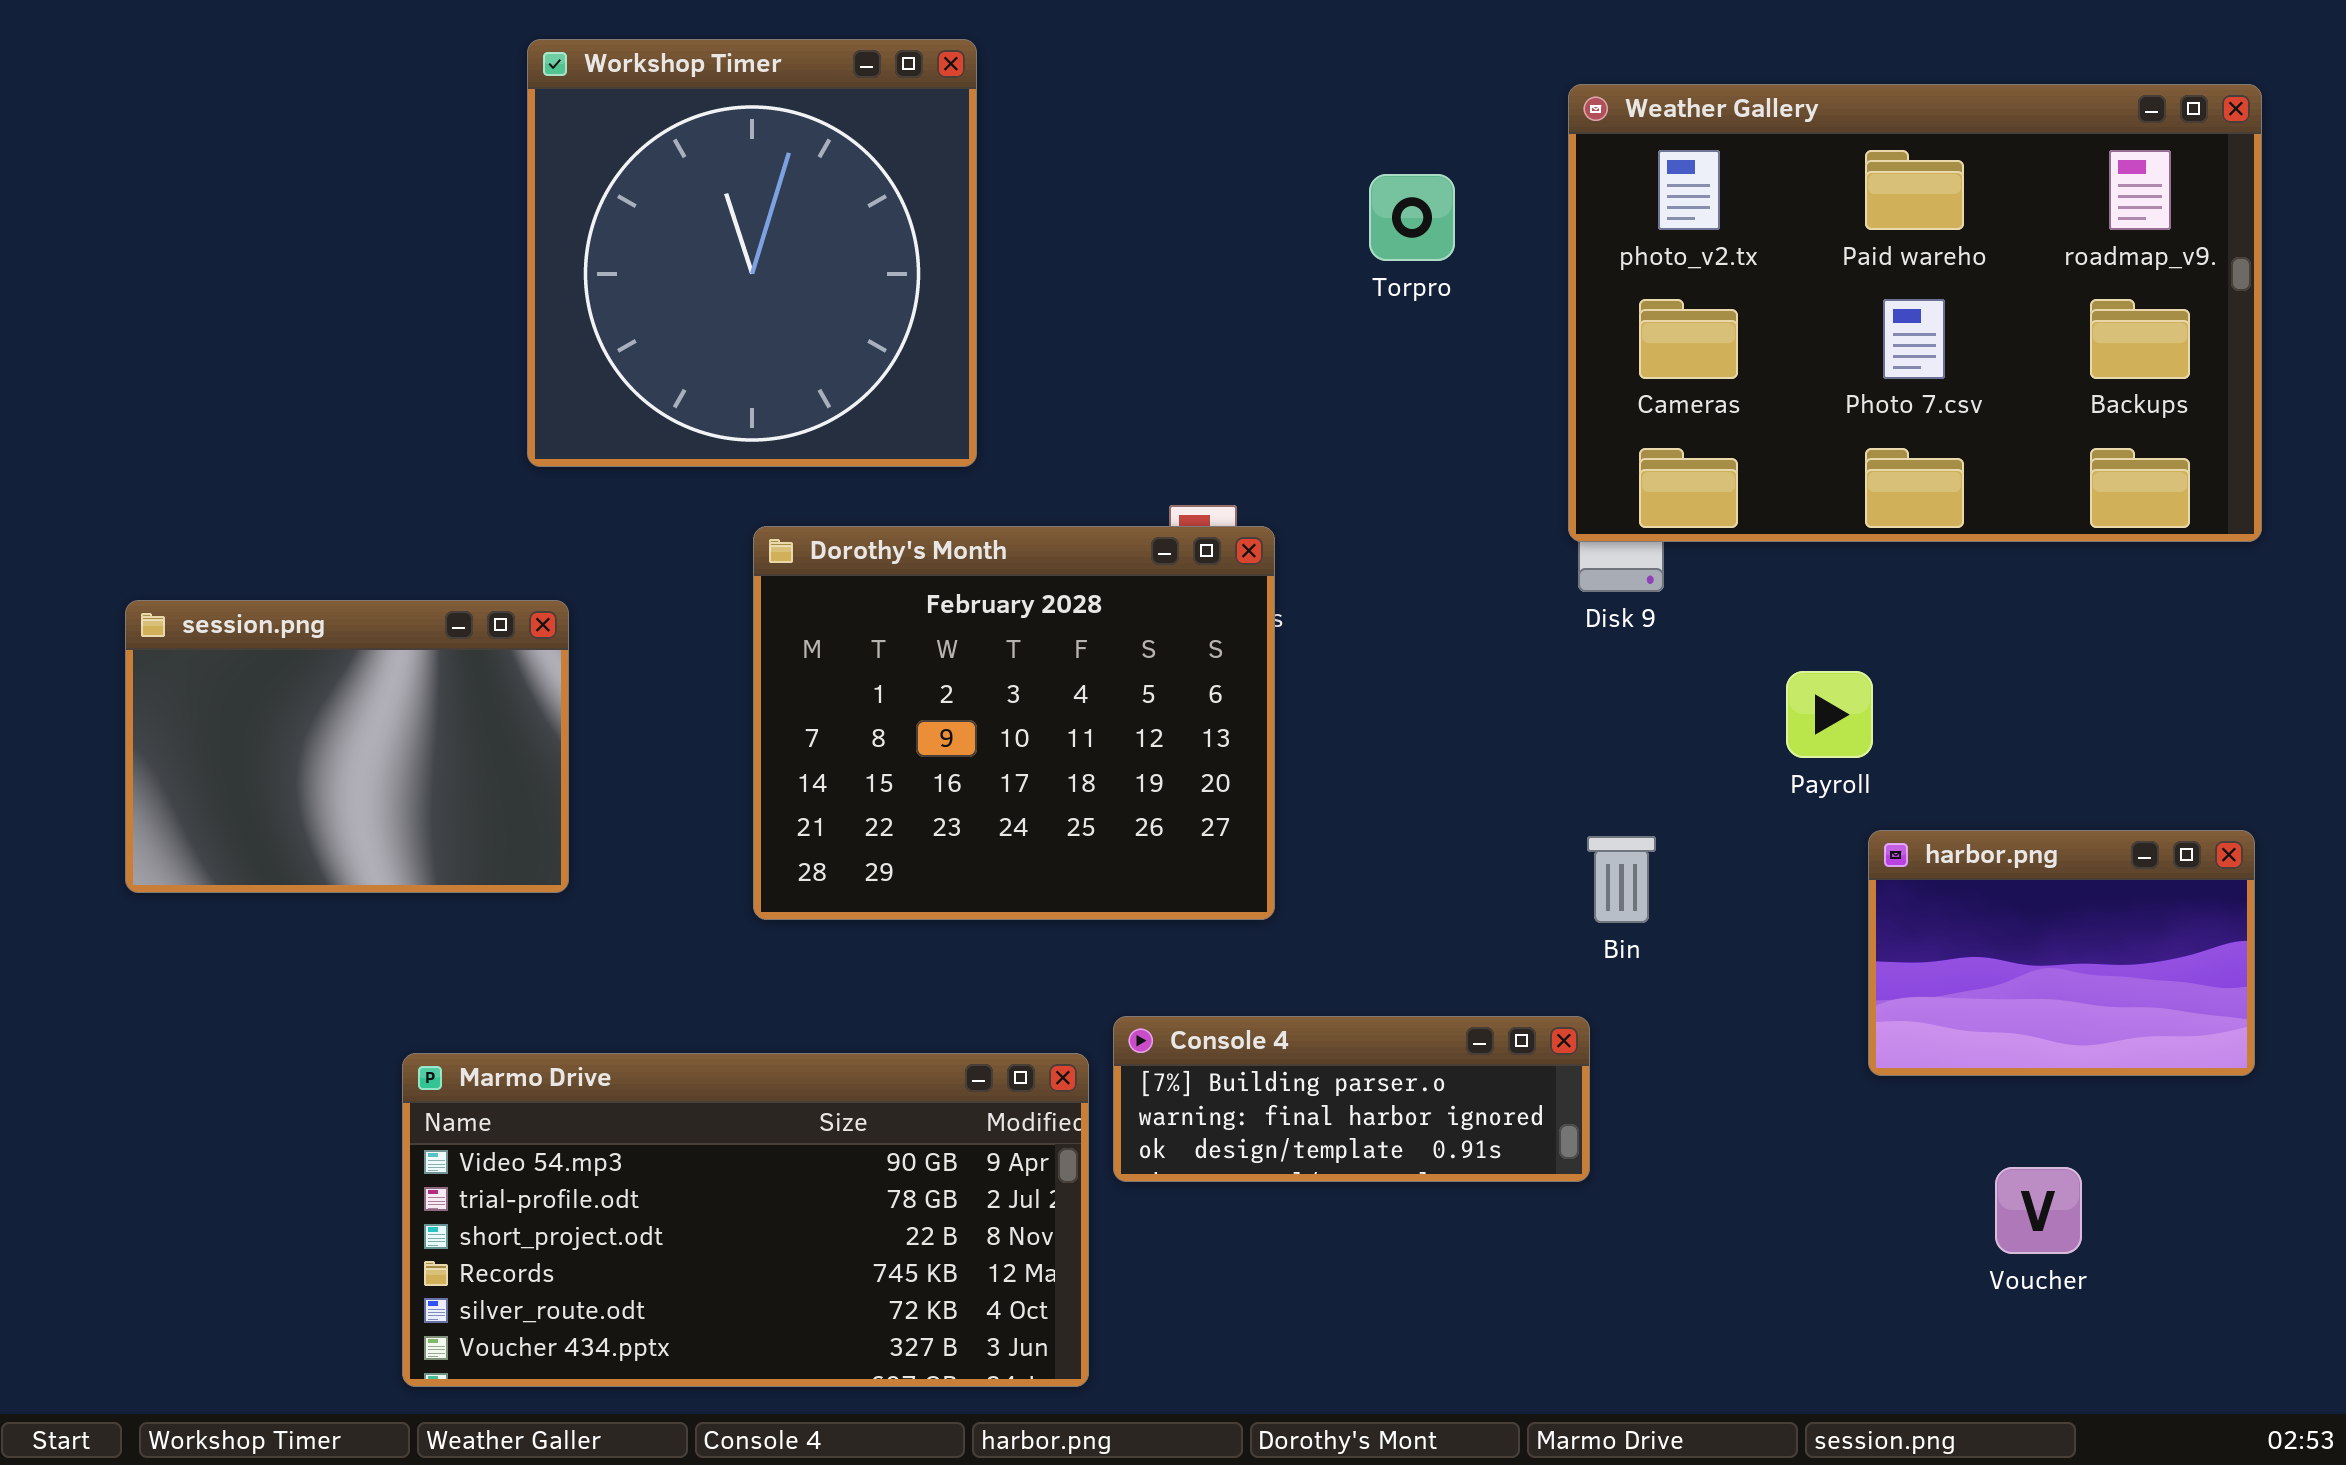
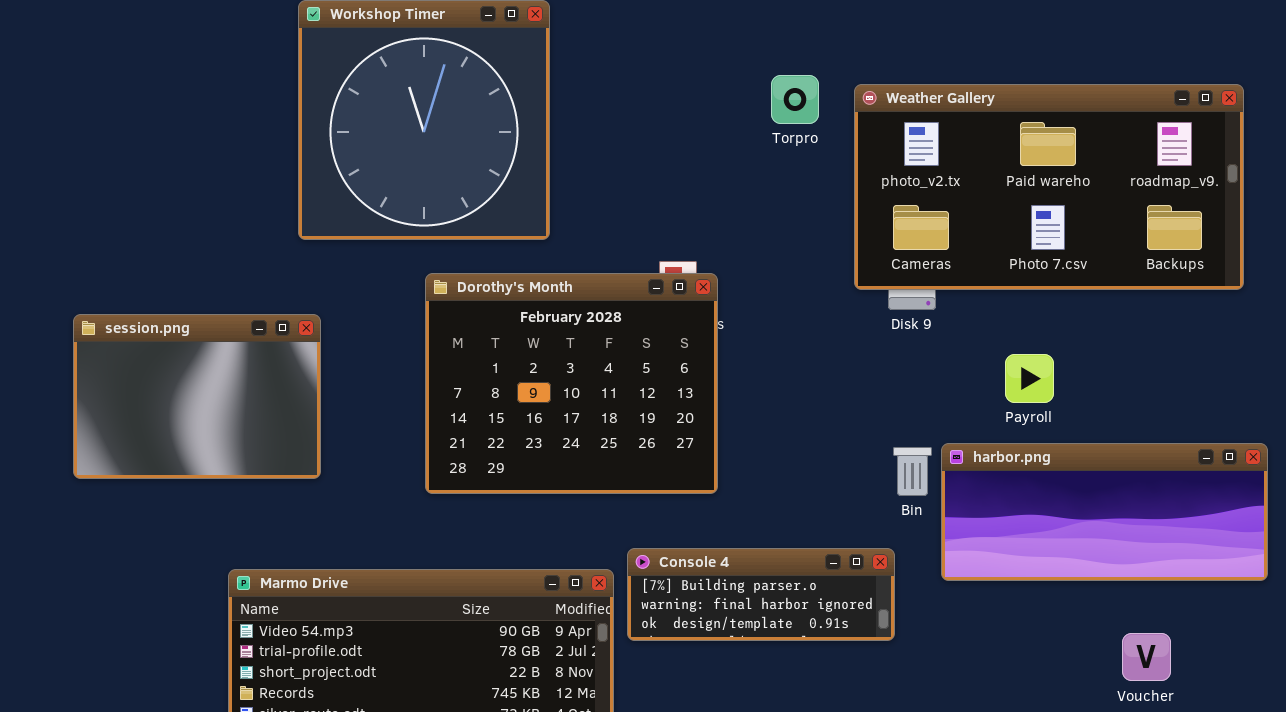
Weather Gallery: [1568,84,2262,542] -> [854,84,1244,290], moved, resized
harbor.png: [1868,830,2255,1076] -> [941,443,1268,581], resized

